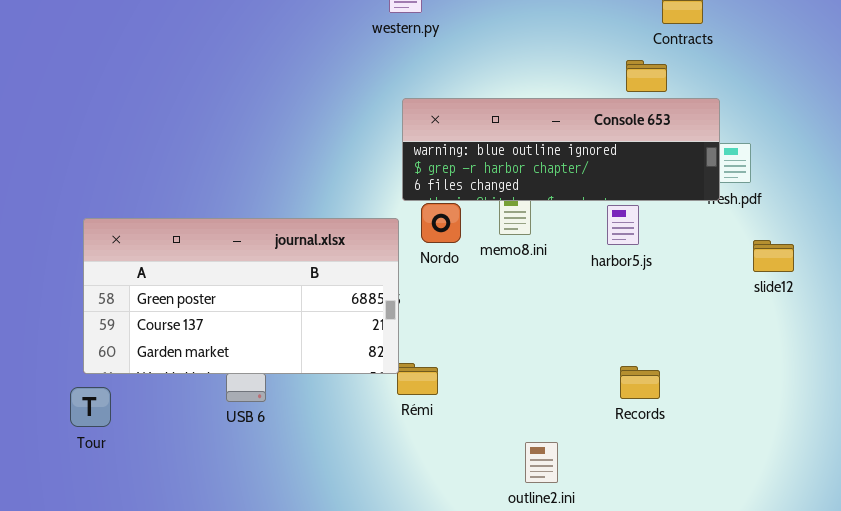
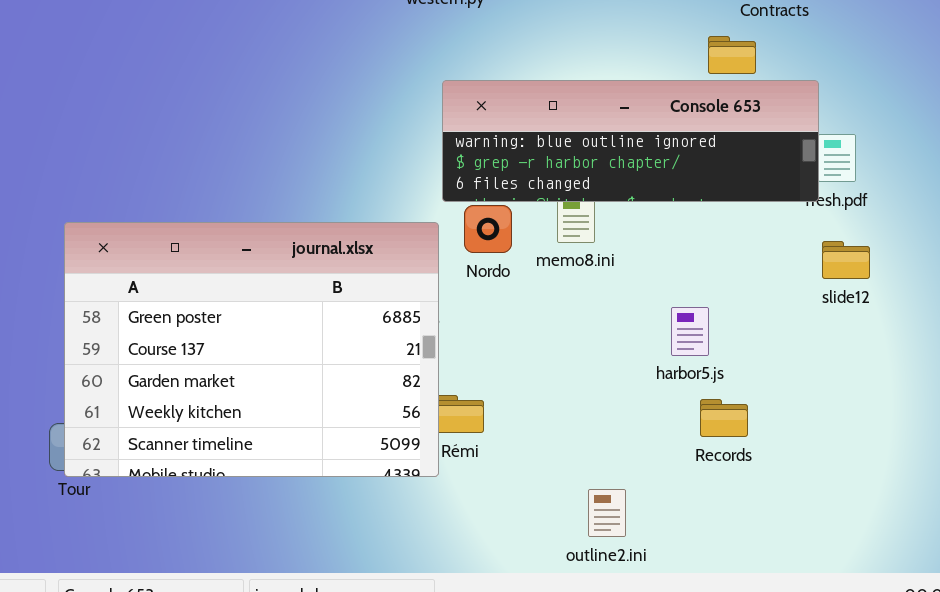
harbor5.js: [607,205,639,245] -> [671,307,709,356], moved
journal.xlsx: [83,218,399,374] -> [64,222,439,477], resized
slide12: [753,240,794,272] -> [822,241,870,279], moved

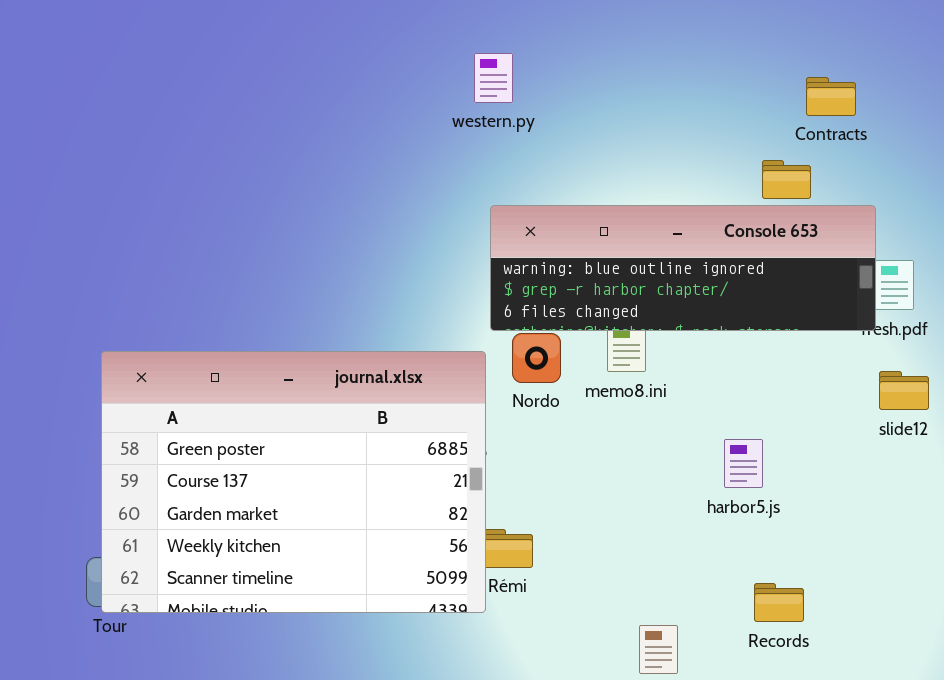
Records: [700,399,748,437] -> [754,583,804,622], moved

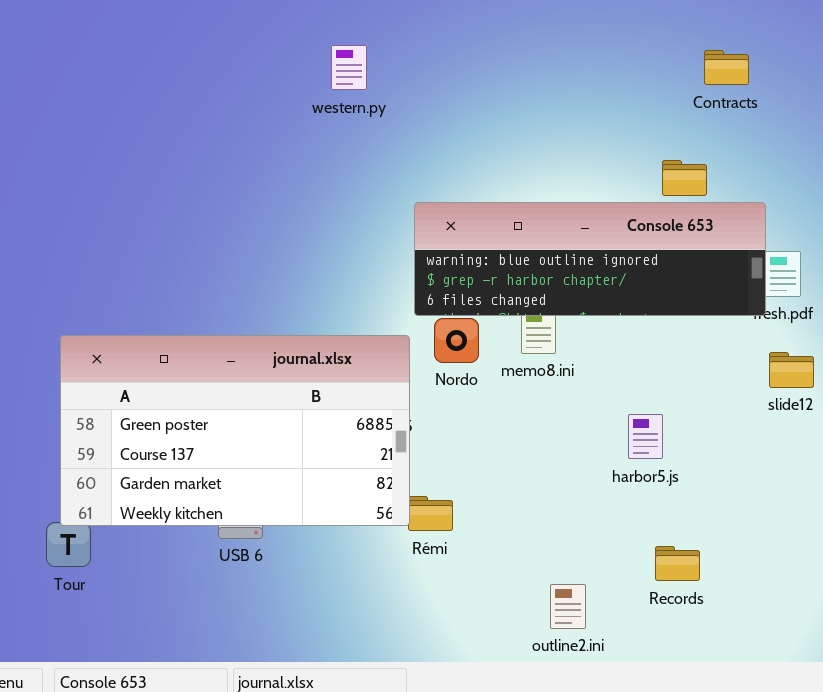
western.py: [474,53,513,103] -> [331,45,367,90], moved
Contracts: [806,77,856,116] -> [704,50,749,85], moved
journal.xlsx: [101,351,486,613] -> [60,335,410,526], resized

